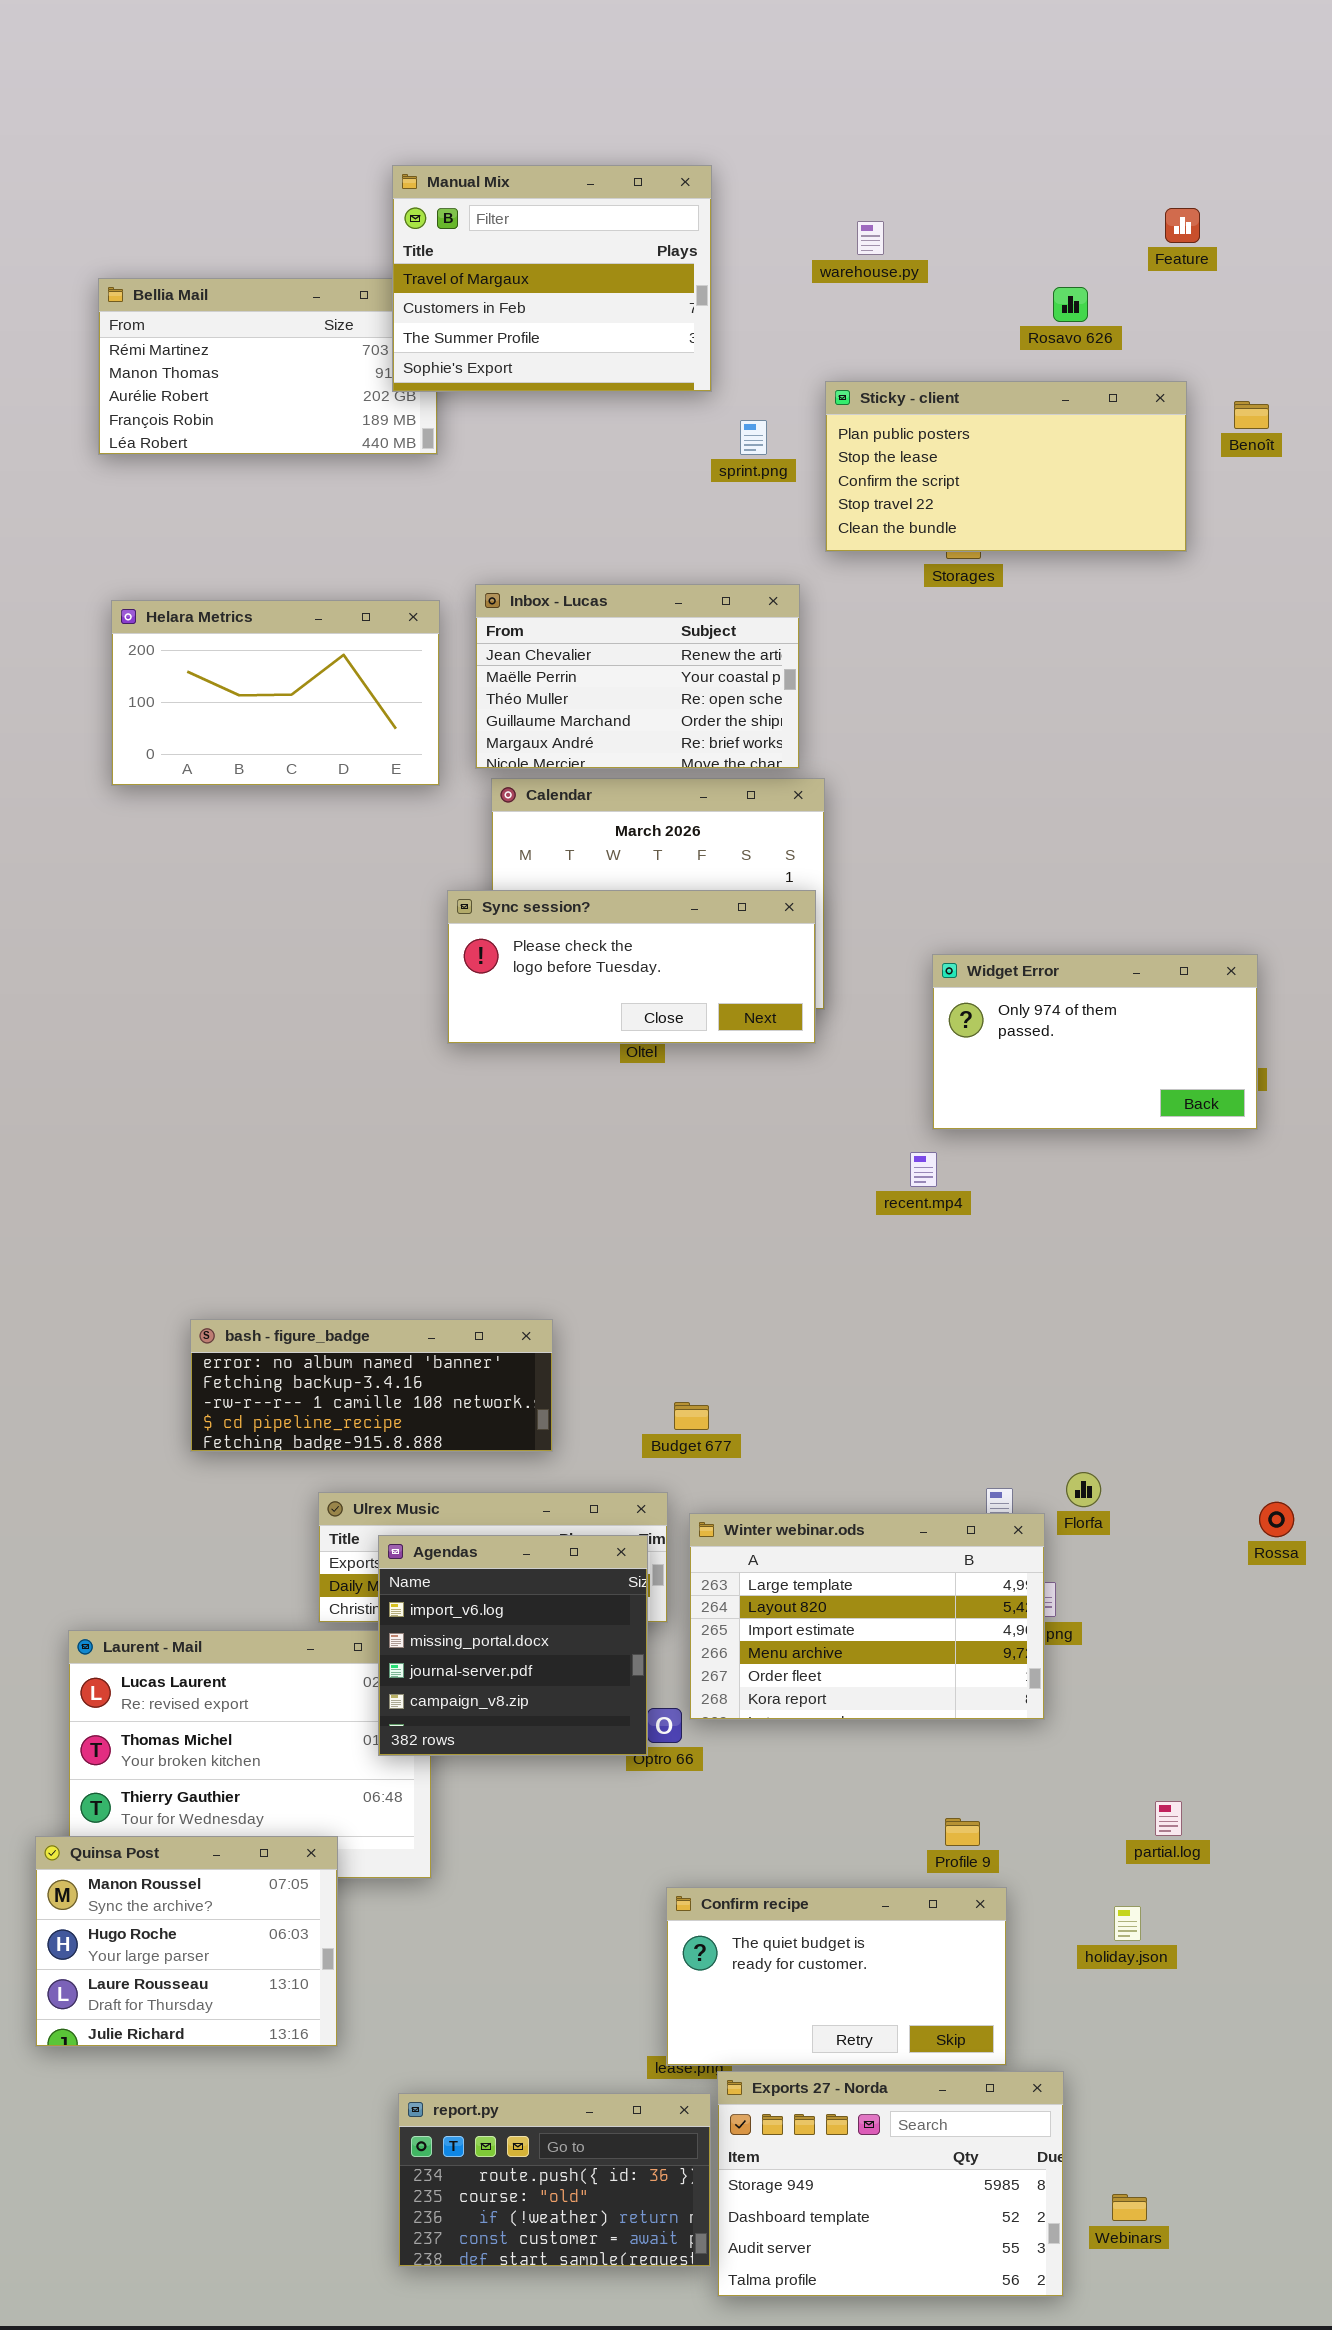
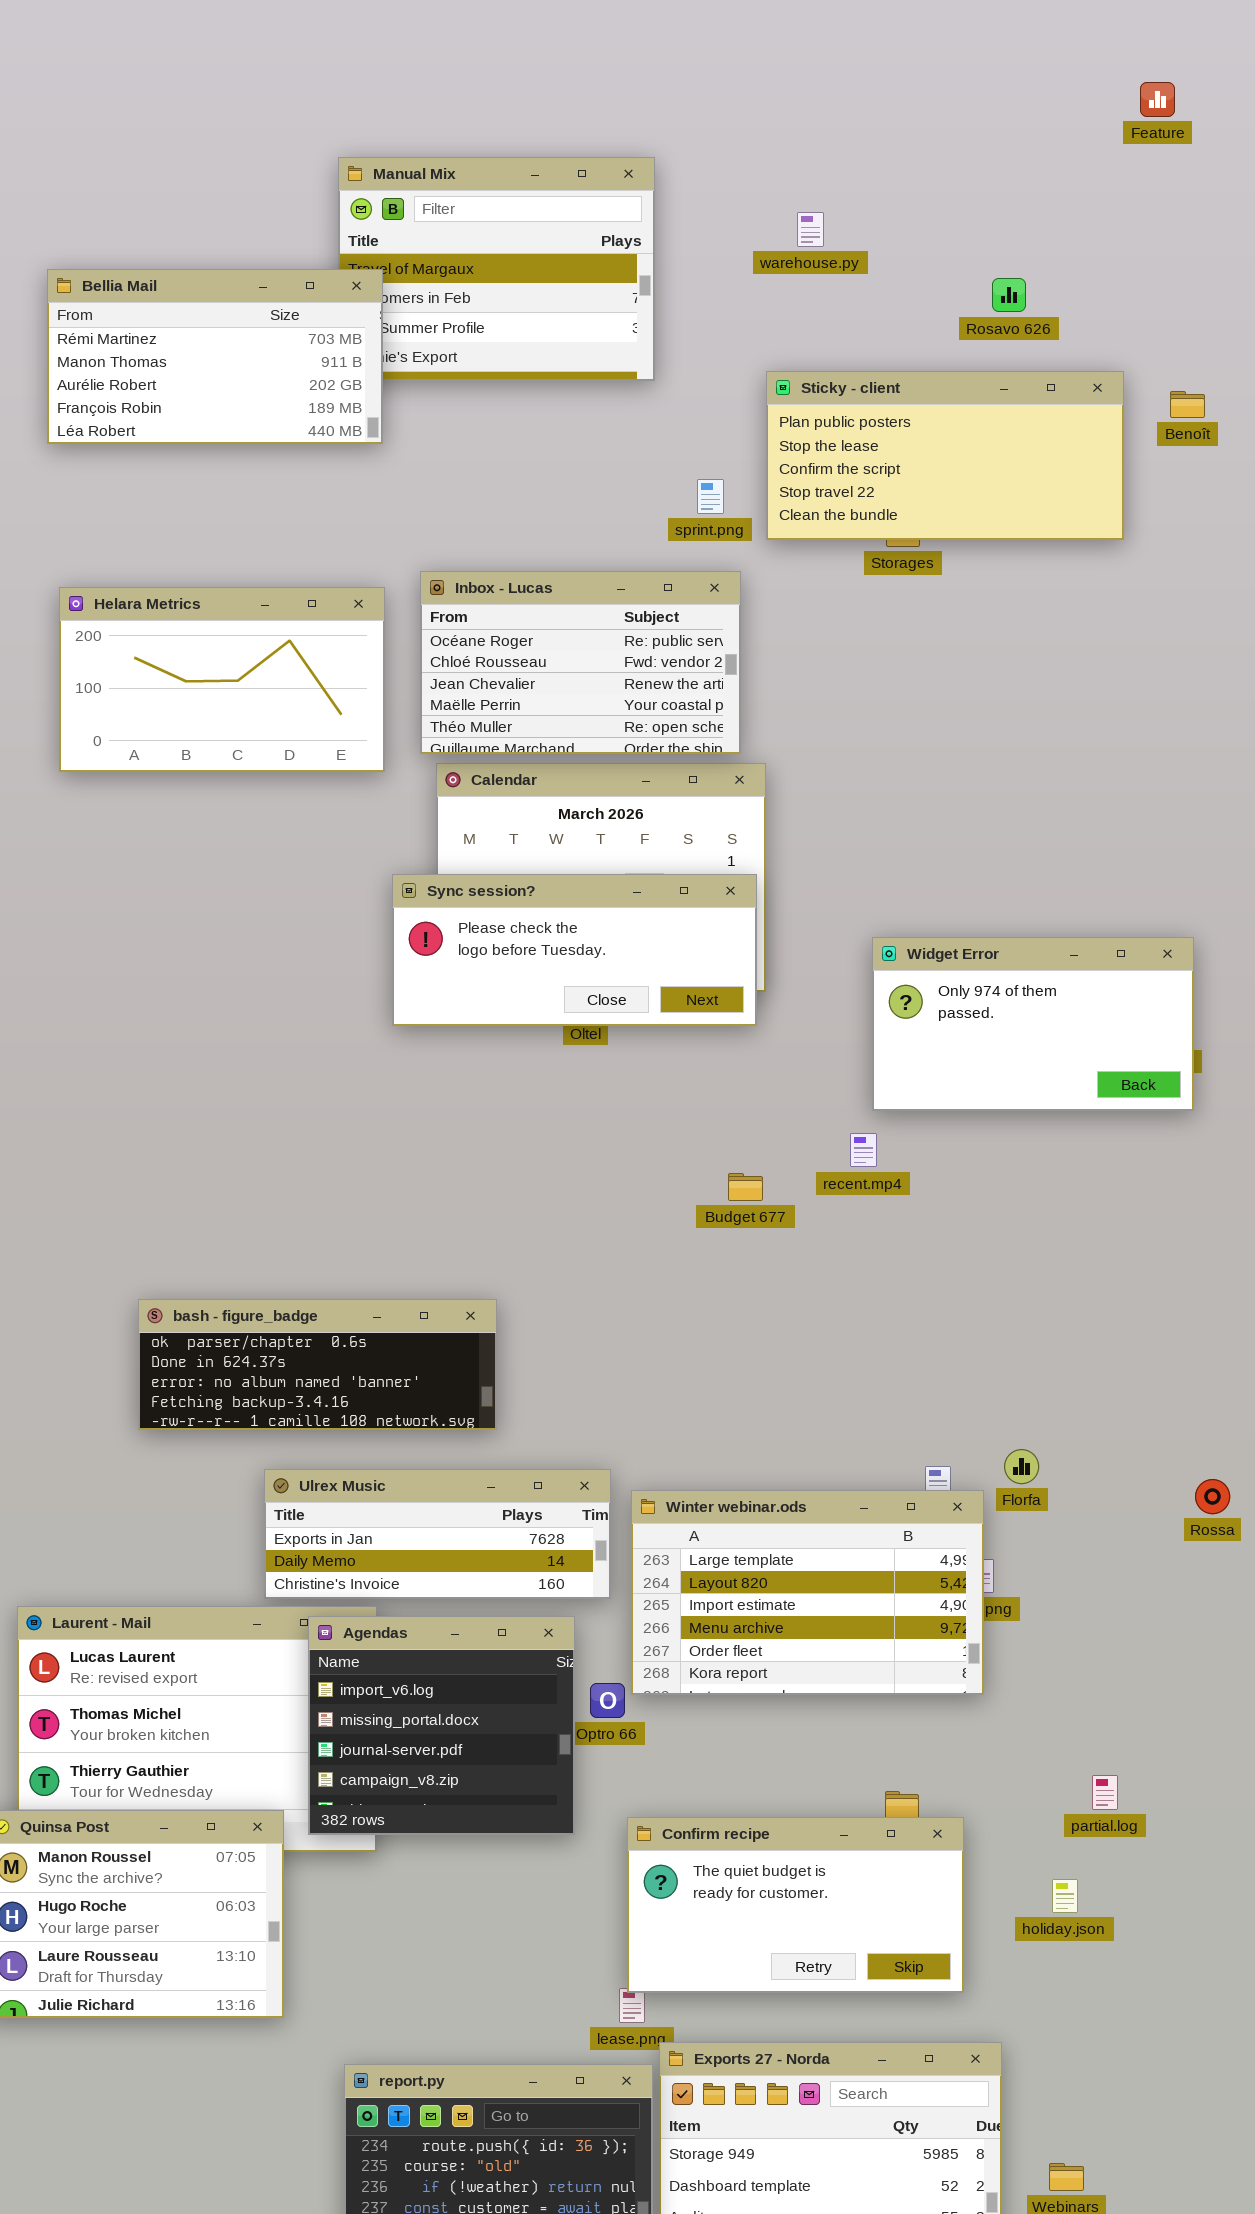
Feature: [1165,208,1200,243] -> [1140,82,1175,117], moved
Bellia Mail: [98,278,438,455] -> [47,269,383,444], raised
sprint.png: [740,420,767,455] -> [697,479,724,514], moved
Inbox - Lucas: [475,584,800,769] -> [420,571,741,754], scrolled up 2 rows
bash - figure_badge: [190,1319,553,1452] -> [138,1299,497,1430], scrolled up 2 rows
Budget 677: [674,1402,709,1430] -> [728,1173,763,1201], moved
Agendas: [378,1535,648,1756] -> [308,1616,575,1835], moved
Confirm recipe: [666,1887,1007,2066] -> [627,1817,964,1993], moved

